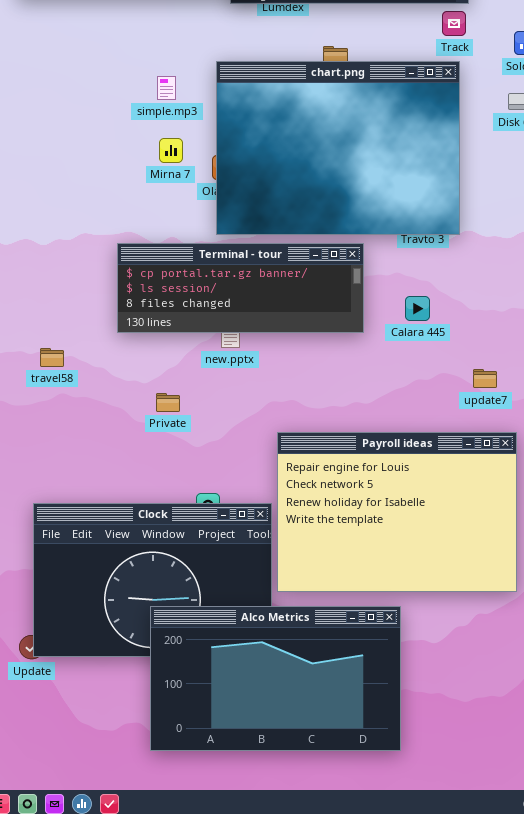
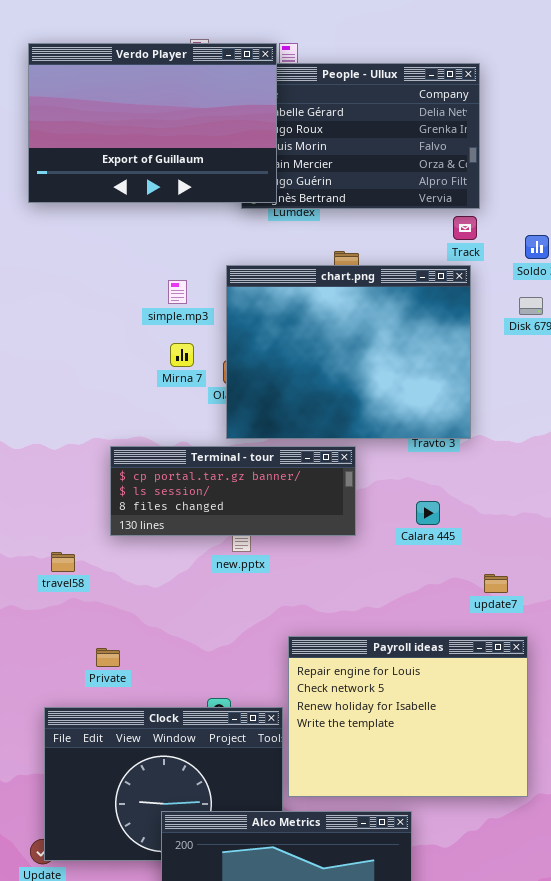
Terminal - tour: [117,243,364,333] -> [110,446,356,536], moved
Private: [156,393,180,412] -> [96,648,120,667], moved

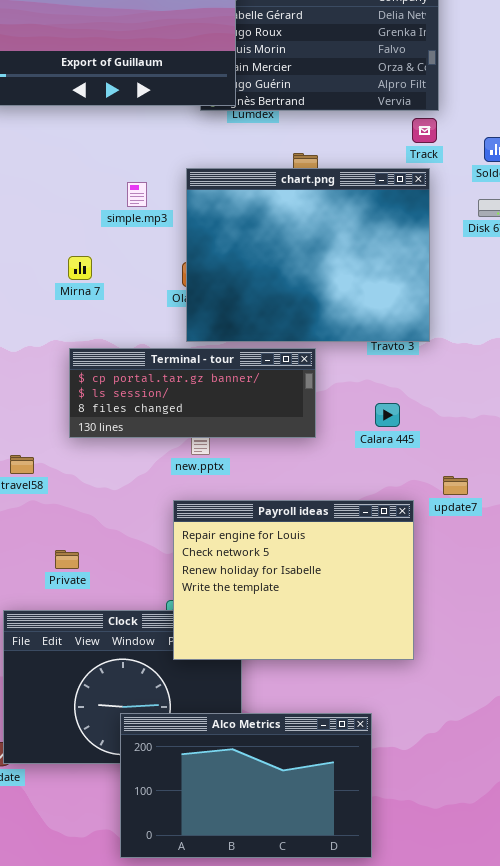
Mirna 7: [170,343,194,367] -> [68,256,92,280], moved
Payroll ideas: [288,636,528,797] -> [173,500,414,660], moved

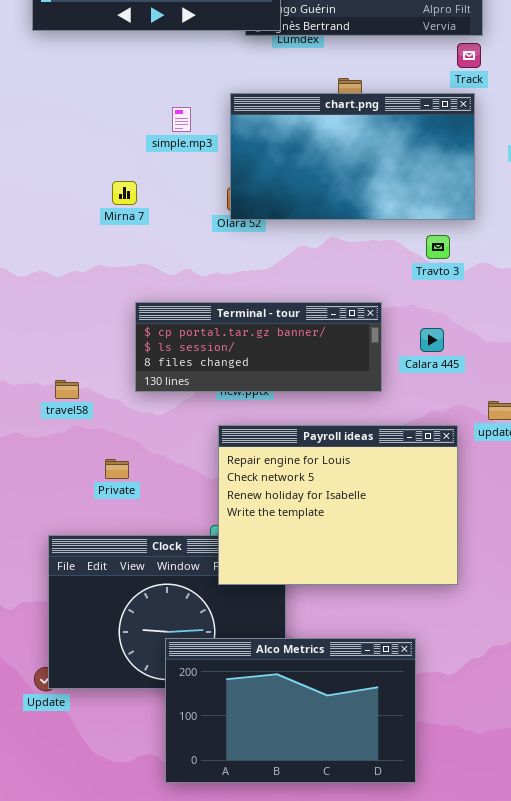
chart.png: [186,168,430,342] -> [230,93,475,220], resized
Terminal - tour: [69,348,316,438] -> [135,302,382,392], moved
Private: [55,550,79,569] -> [105,459,129,479], moved

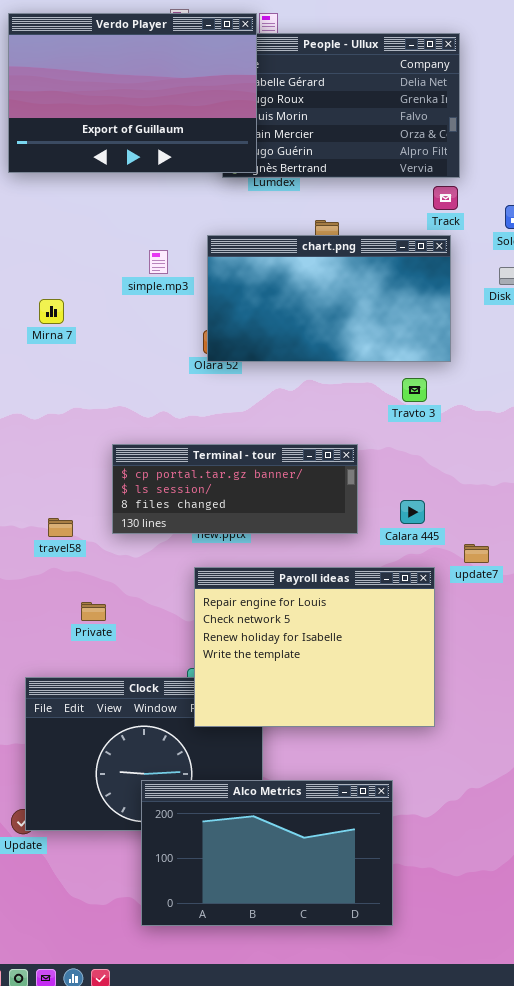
Mirna 7: [112,181,137,205] -> [39,299,64,324], moved
Calara 445: [420,328,444,352] -> [400,500,425,524], moved
travel58: [55,380,79,399] -> [48,518,73,537], moved

